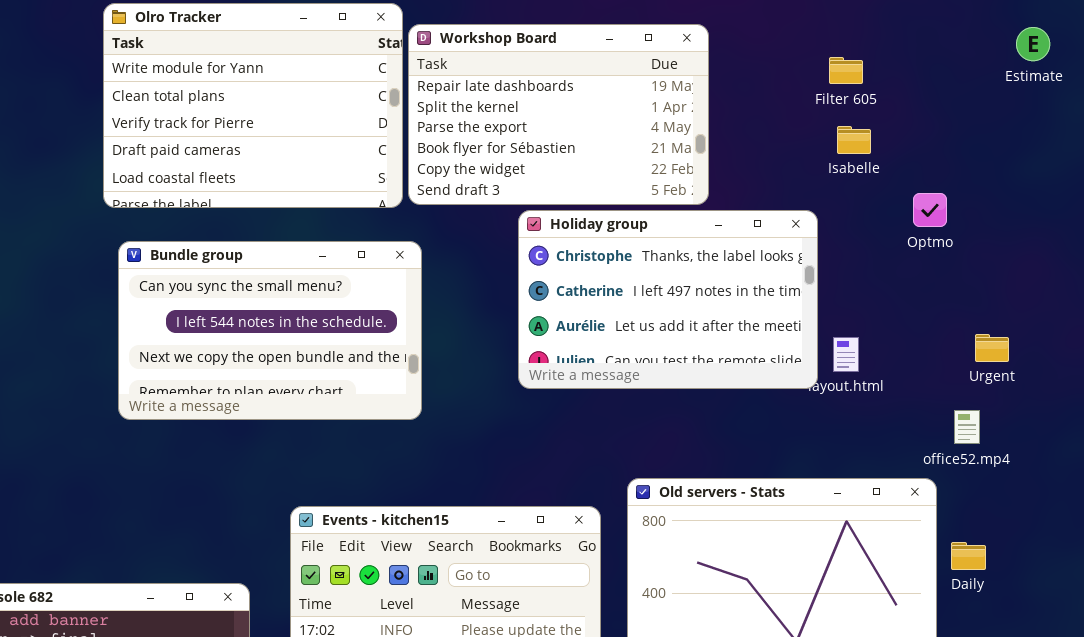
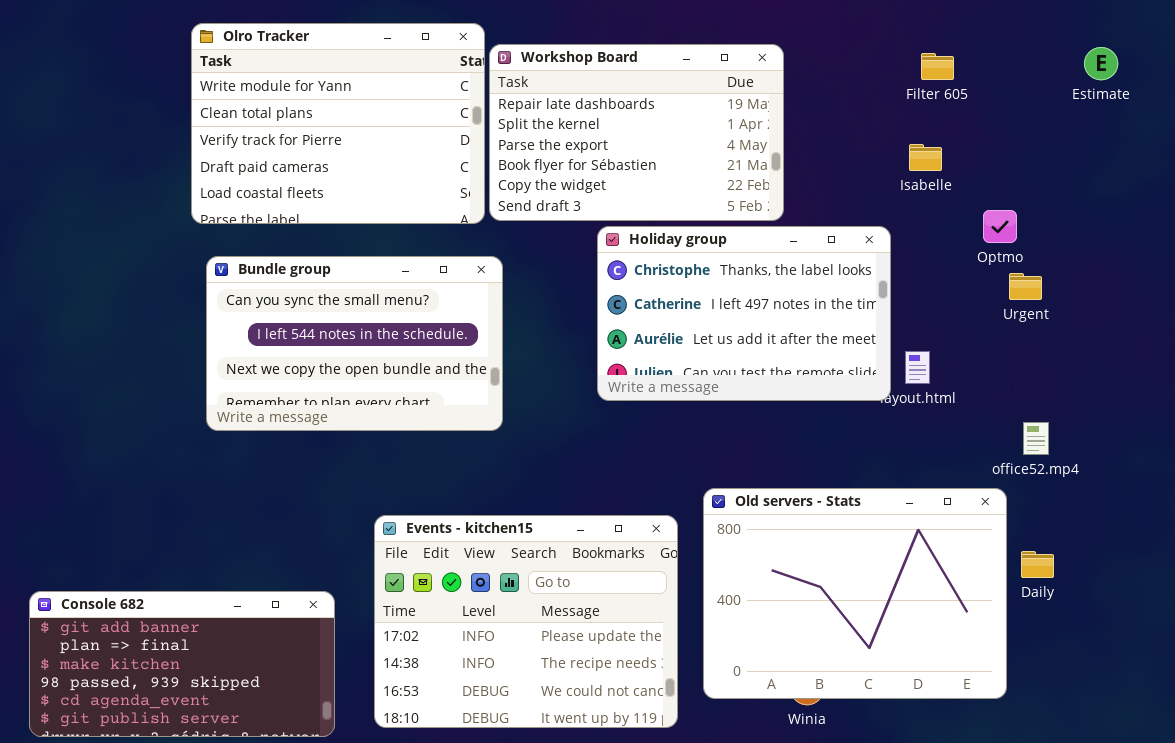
Filter 605: [829,57,863,84] -> [921,53,954,80], moved
Urgent: [975,334,1009,362] -> [1009,273,1042,300], moved

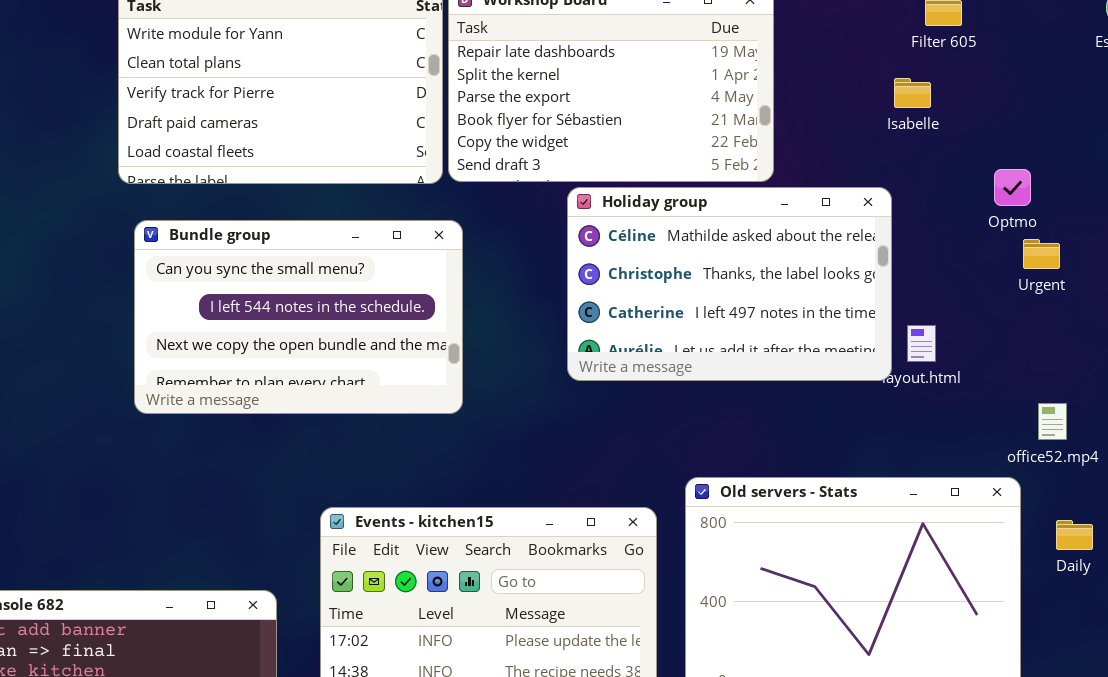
Isabelle: [909,144,942,171] -> [894,78,931,108], moved
Holiday group: [597,226,891,401] -> [567,187,892,381], scrolled up 1 row
Daily: [1021,551,1054,578] -> [1056,520,1093,550], moved

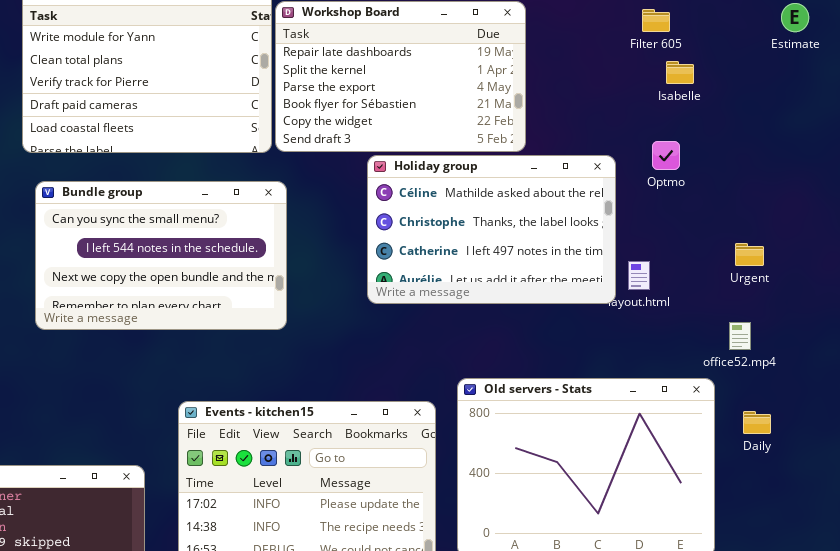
Isabelle: [894,78,931,108] -> [666,61,694,84], moved
Optmo: [994,169,1031,206] -> [652,141,680,170], moved
Urgent: [1023,239,1060,269] -> [735,243,764,266], moved

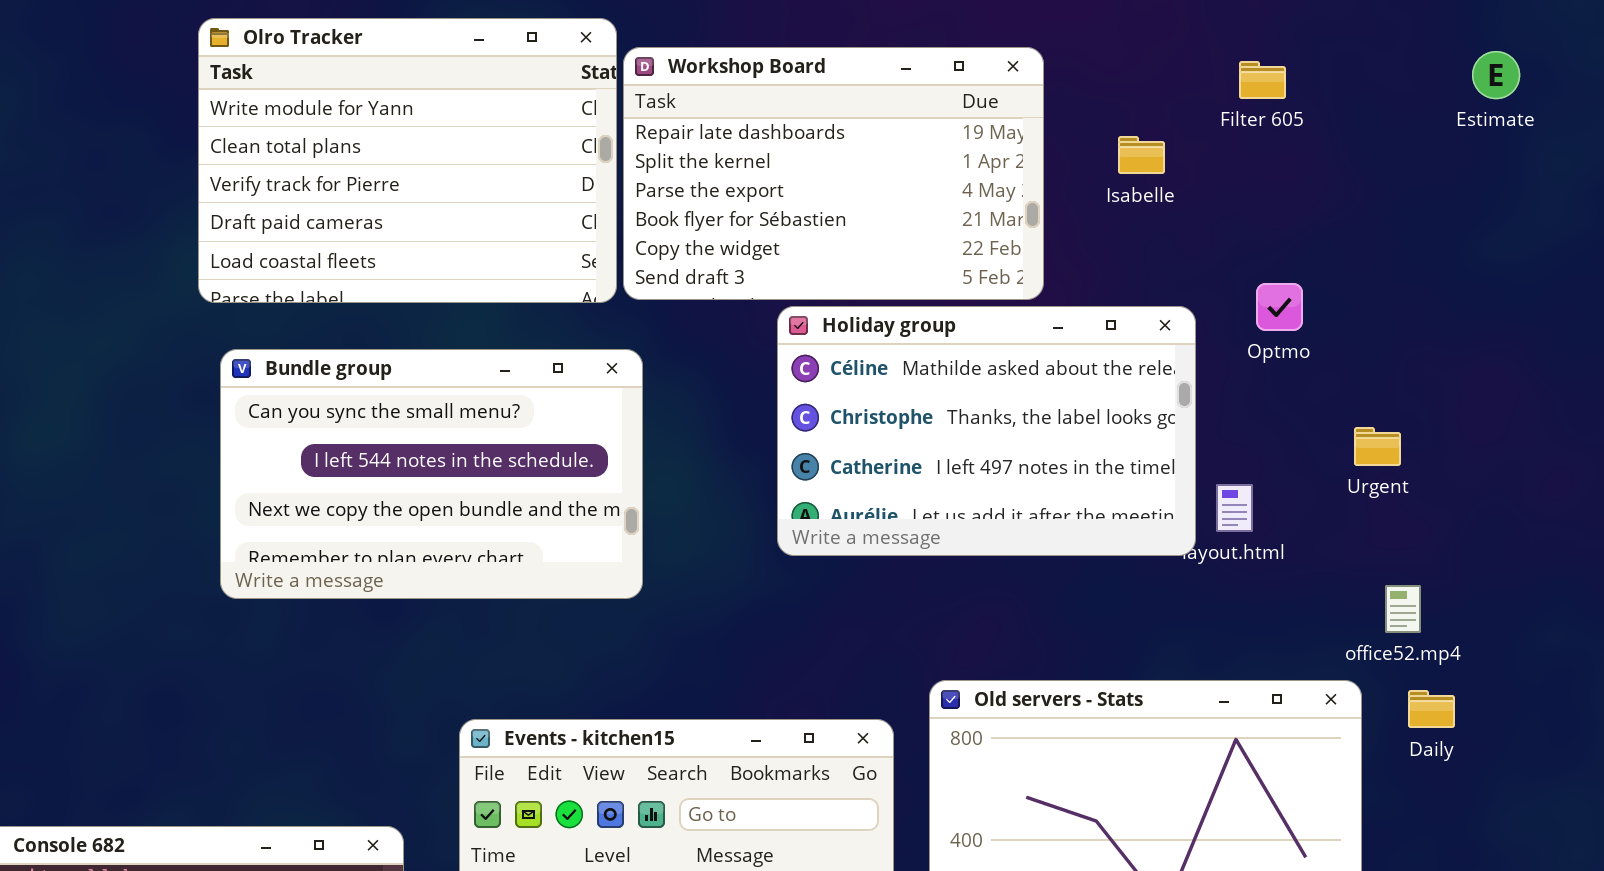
Isabelle: [666,61,694,84] -> [1118,136,1165,174], moved
Urgent: [735,243,764,266] -> [1354,427,1401,466], moved
Daily: [743,411,771,434] -> [1408,690,1455,728], moved

